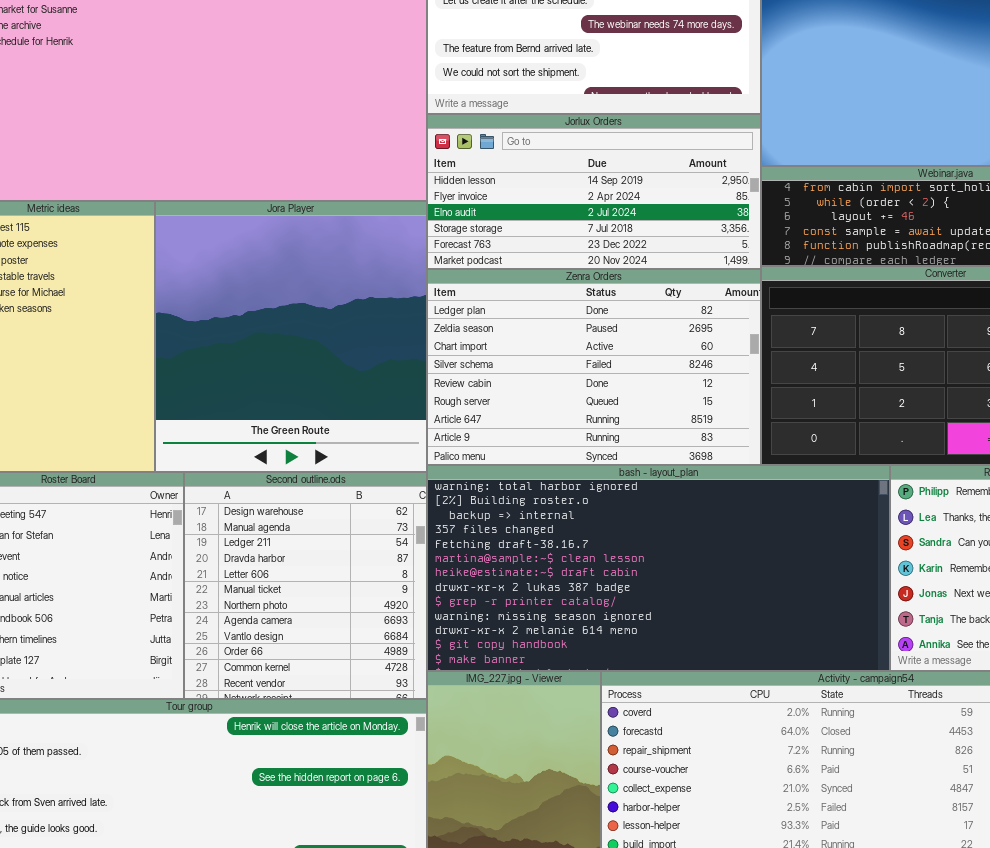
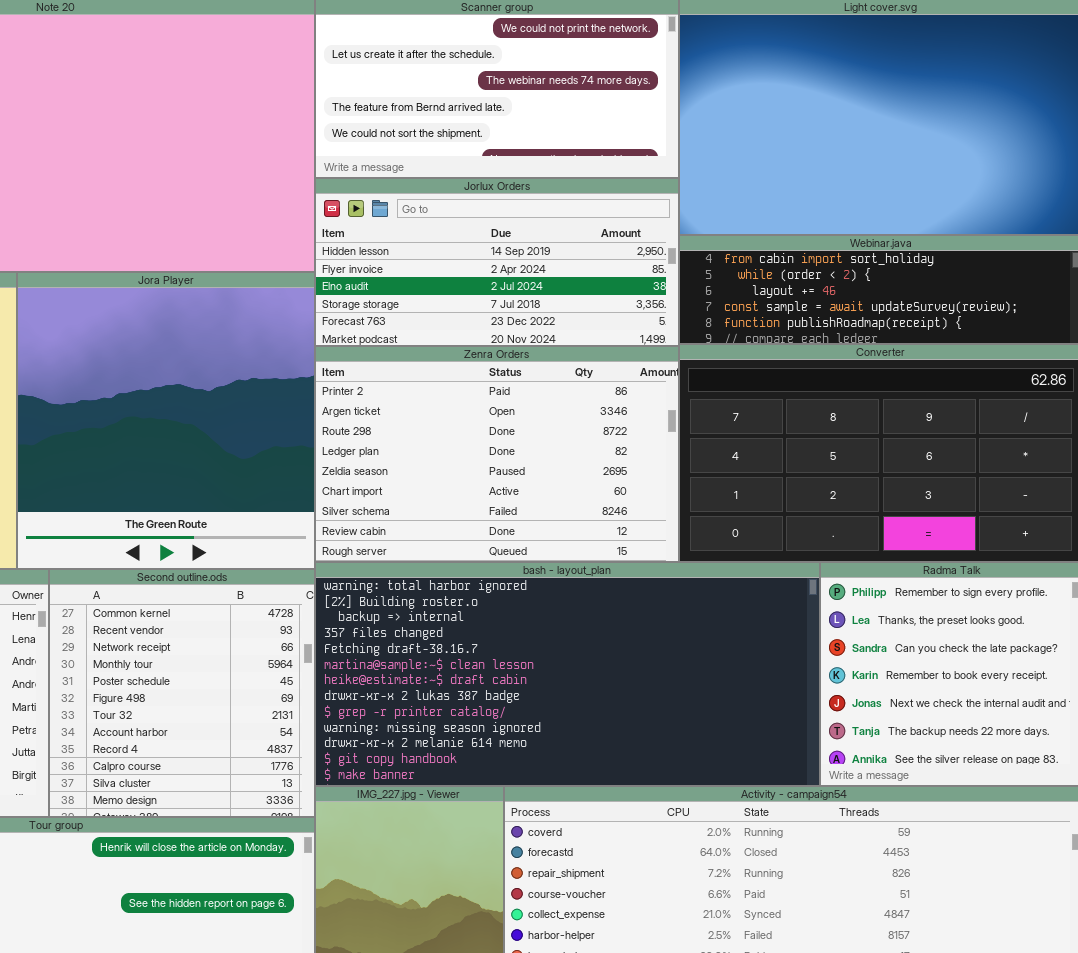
Zenra Orders: [427,269,761,465] -> [315,346,679,562], scrolled up 3 rows
Second outline.ods: [184,472,427,699] -> [49,569,315,817], scrolled down 10 rows

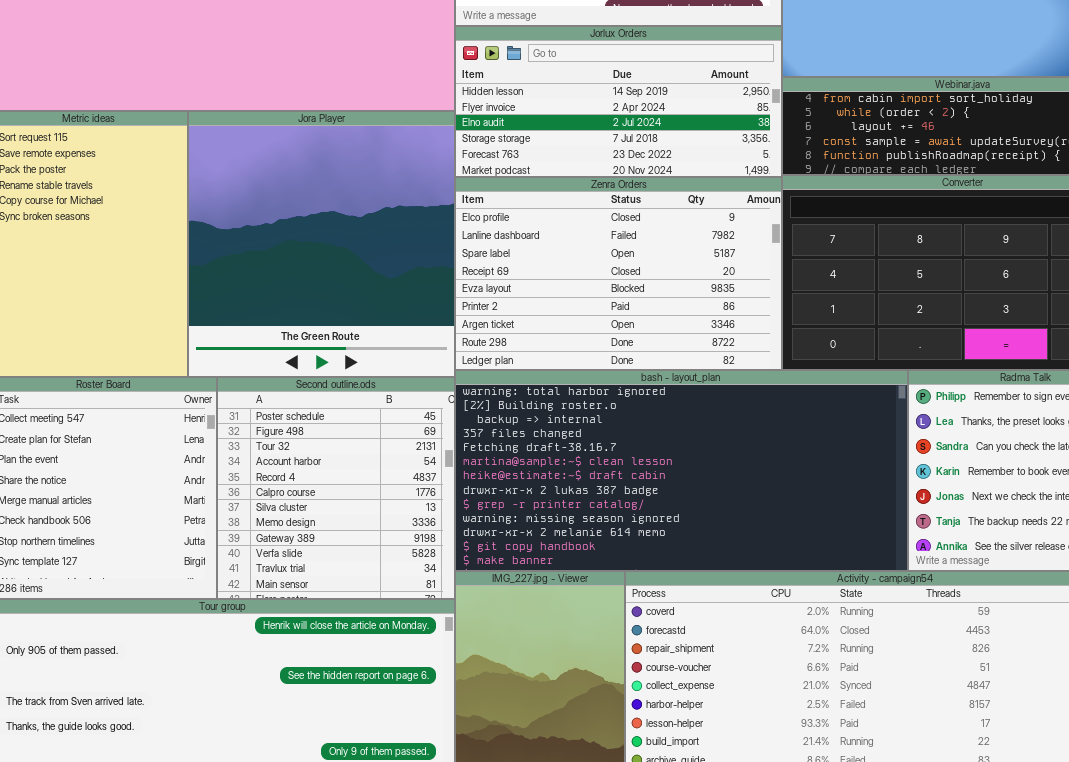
Zenra Orders: [315,346,679,562] -> [455,177,782,370], scrolled up 5 rows
Second outline.ods: [49,569,315,817] -> [217,377,455,599], scrolled down 4 rows

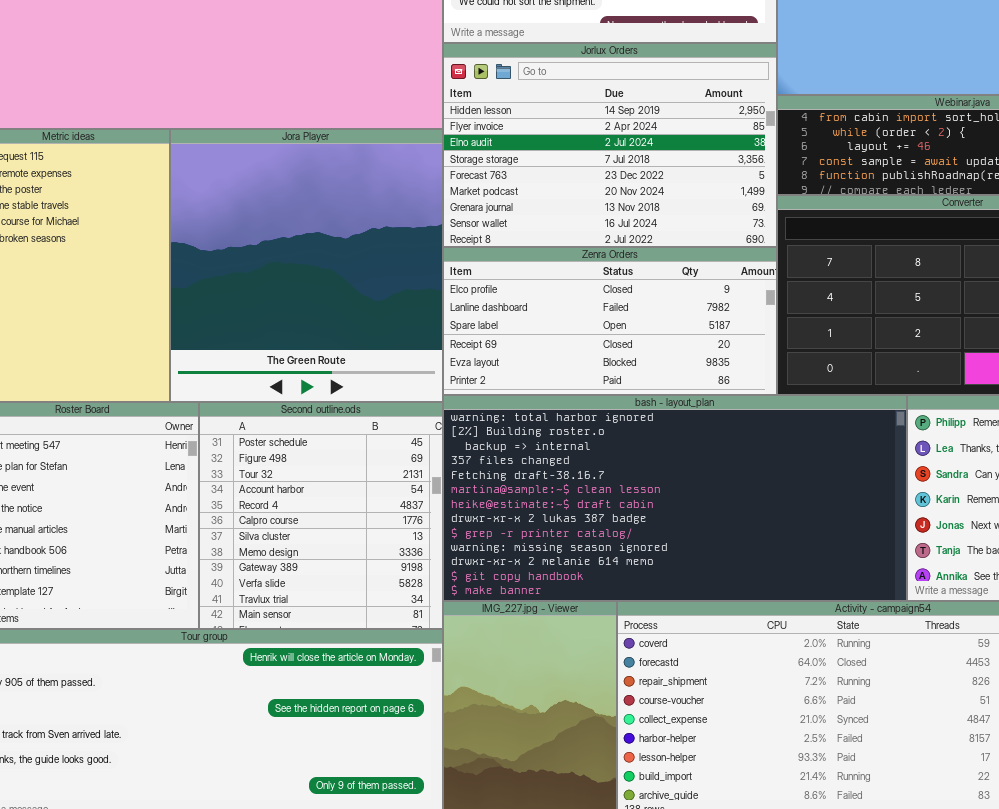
Jorlux Orders: [455,26,782,177] -> [443,43,777,247], resized
Zenra Orders: [455,177,782,370] -> [443,247,777,395], resized

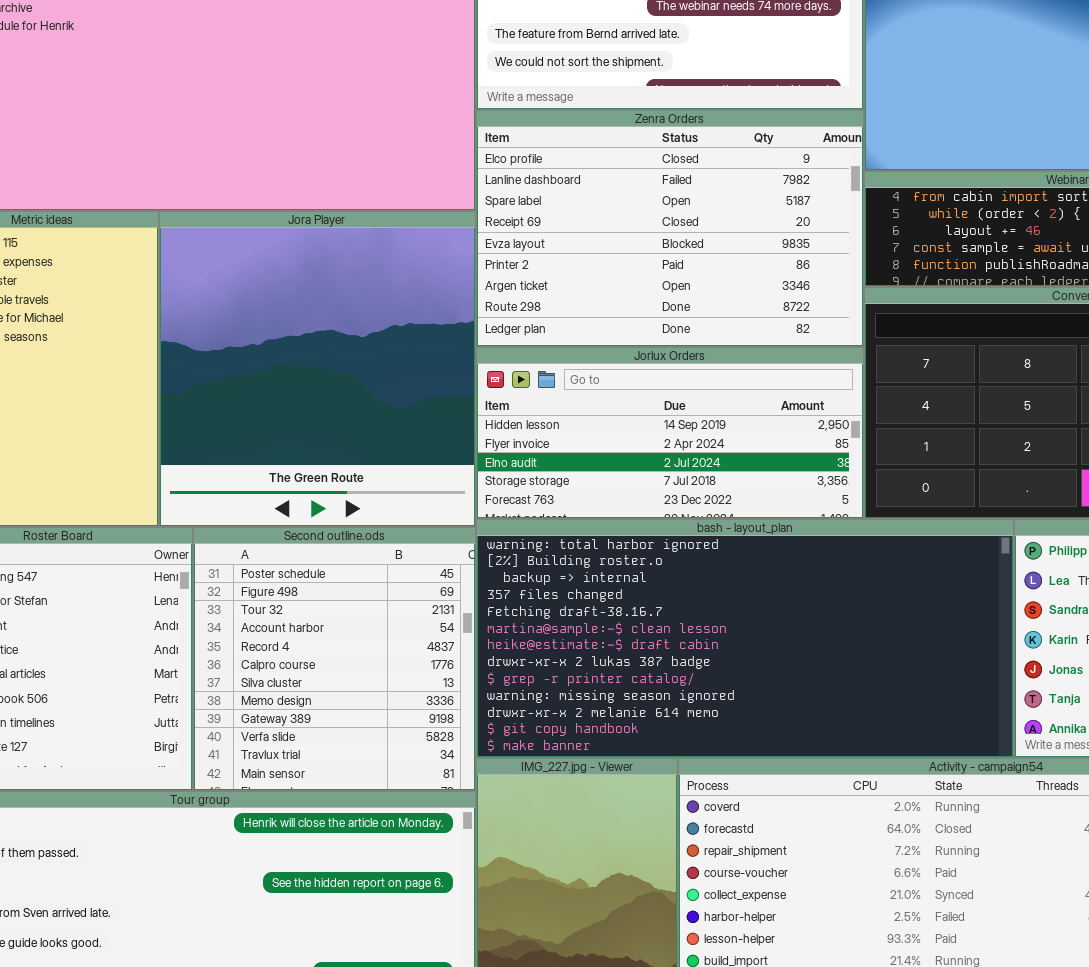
Jorlux Orders: [443,43,777,247] -> [476,347,864,519], moved, resized
Zenra Orders: [443,247,777,395] -> [476,110,864,347], moved, resized

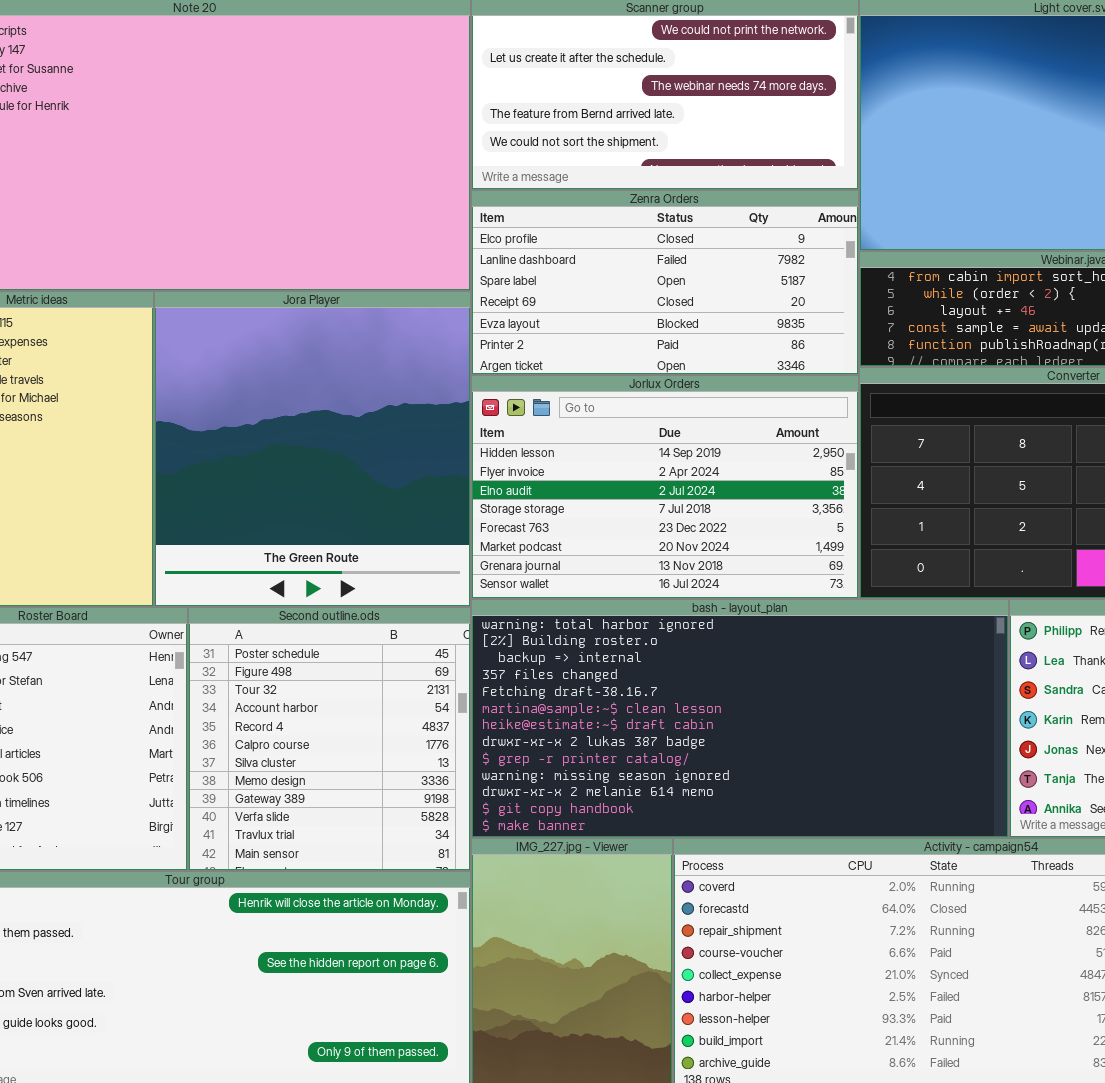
Zenra Orders: [476,110,864,347] -> [471,190,859,375], resized
Jorlux Orders: [476,347,864,519] -> [471,375,859,599], resized

